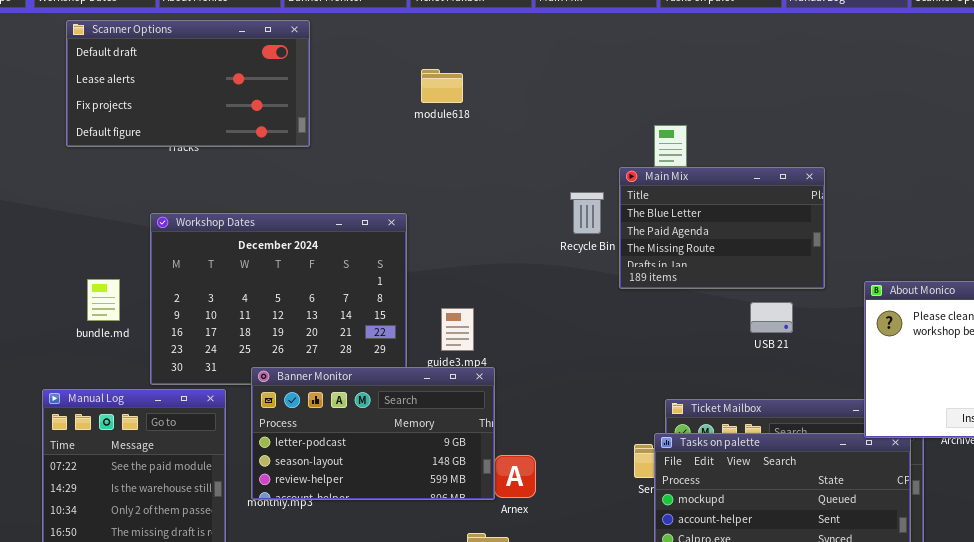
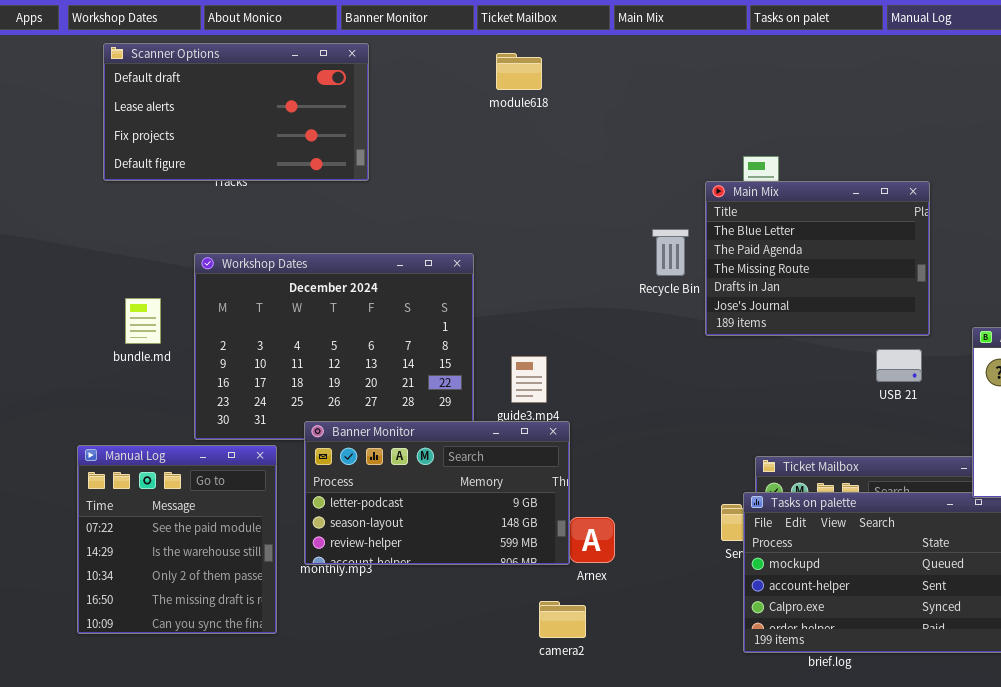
module618: [421,69,463,103] -> [496,53,542,90], moved
Main Mix: [619,167,825,289] -> [705,181,930,336], resized
bundle.md: [87,279,120,321] -> [125,298,161,344], moved
USB 21: [750,302,793,333] -> [876,349,922,382], moved

